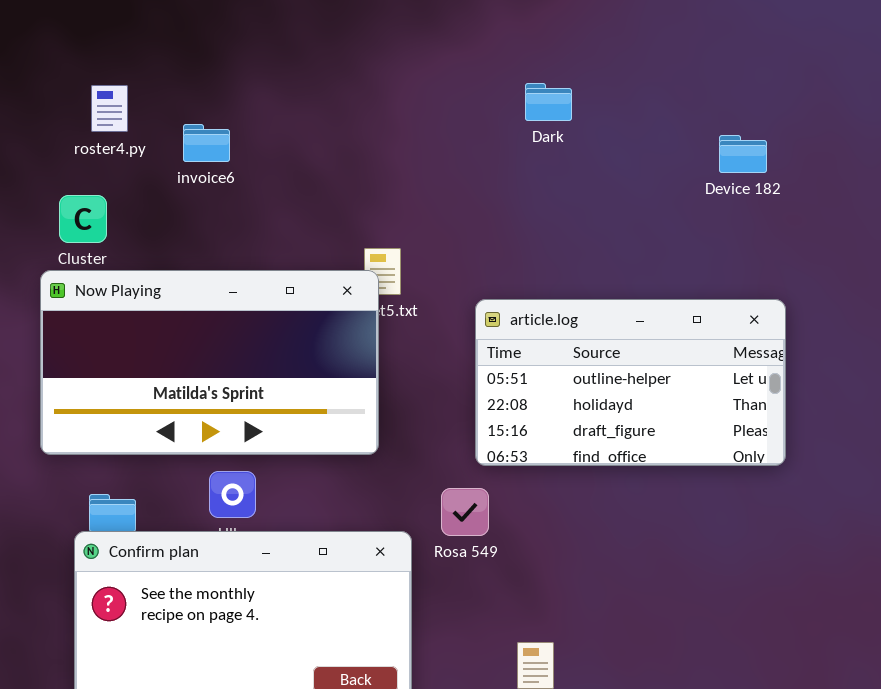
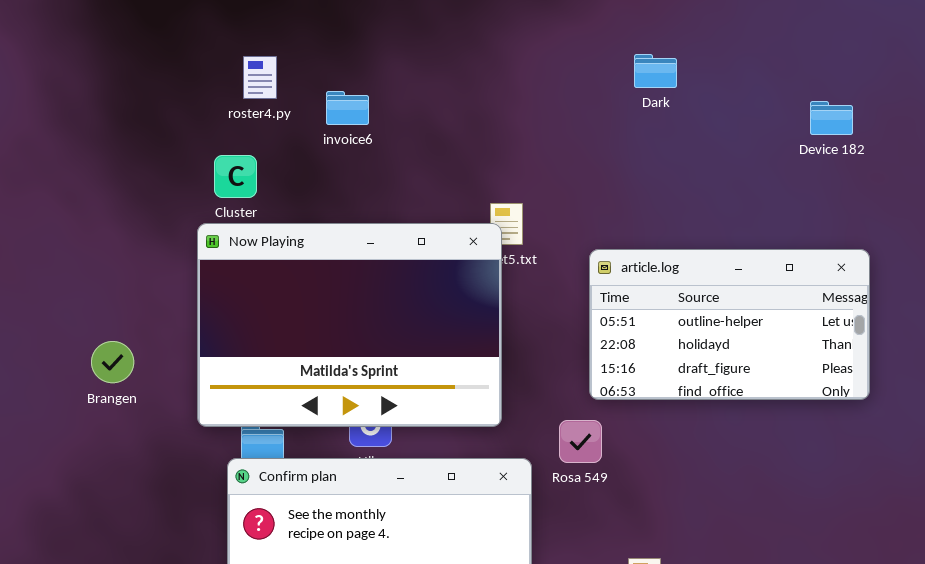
Now Playing: [40,270,379,455] -> [197,223,502,427], resized

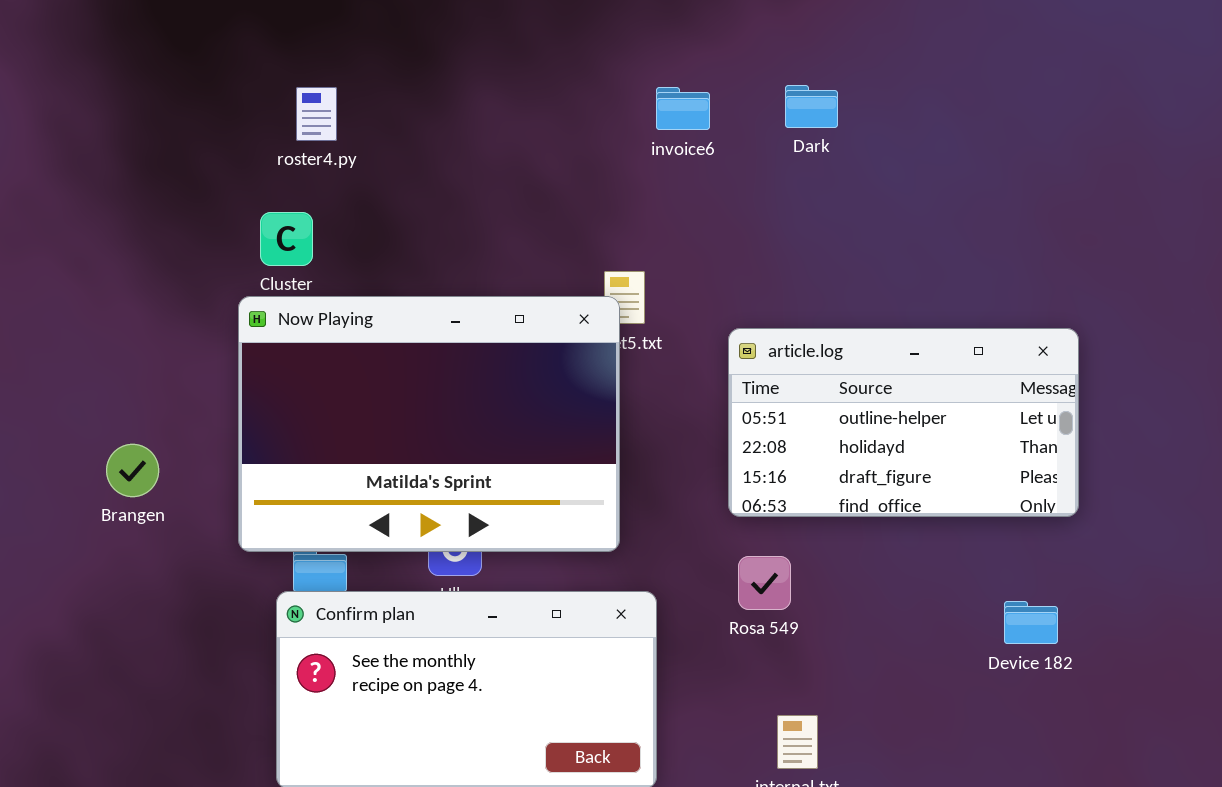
invoice6: [326,91,369,125] -> [656,87,710,130], moved
Device 182: [810,101,853,135] -> [1004,601,1058,644], moved
Rosa 549: [559,420,602,463] -> [738,556,791,610], moved

